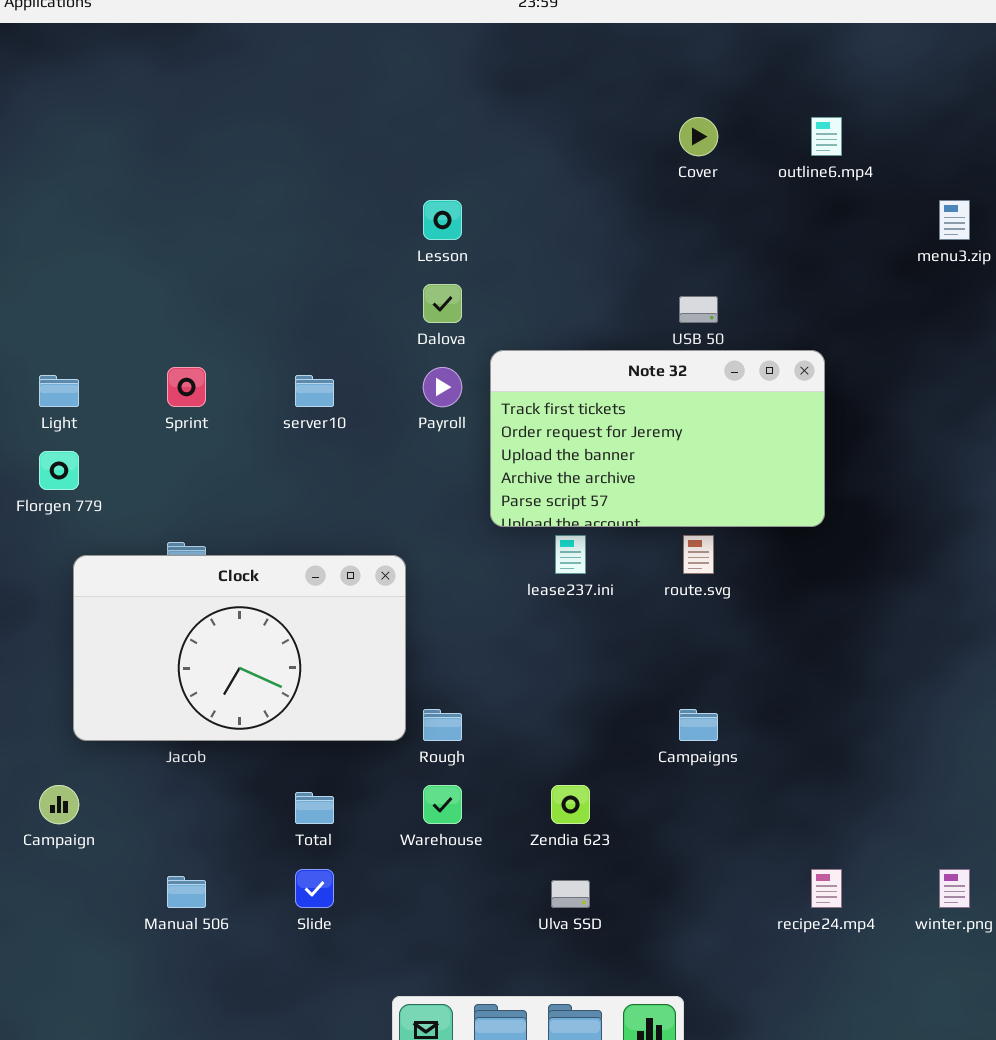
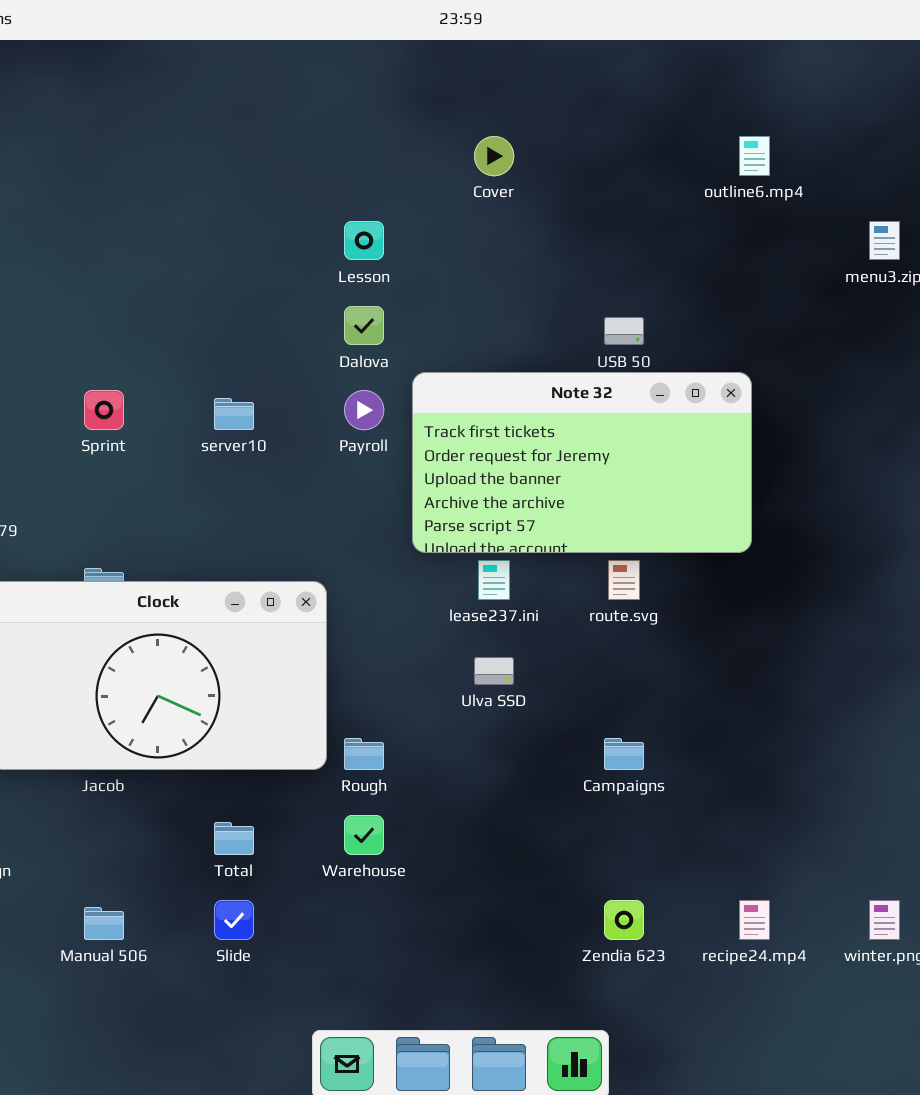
Cover: [679,117,718,156] -> [474,136,514,176], moved
Zendia 623: [551,785,590,824] -> [604,900,644,940], moved
Ulva SSD: [551,880,590,908] -> [474,657,514,685], moved

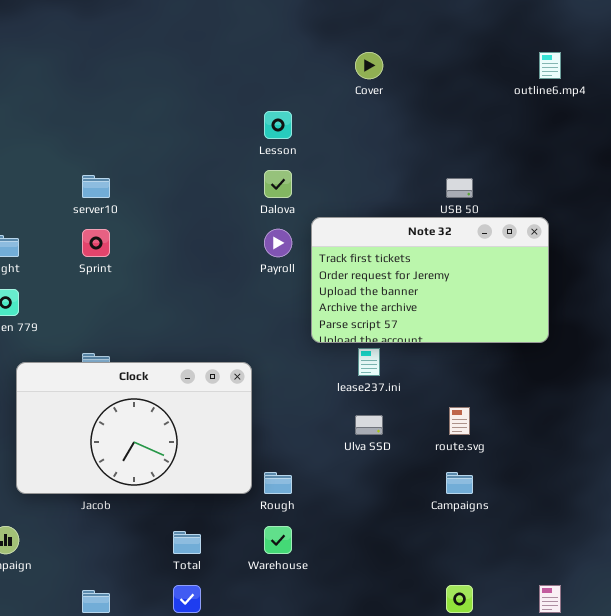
server10: [214,398,254,430] -> [82,175,110,198], moved
route.svg: [608,560,640,600] -> [449,407,470,435], moved

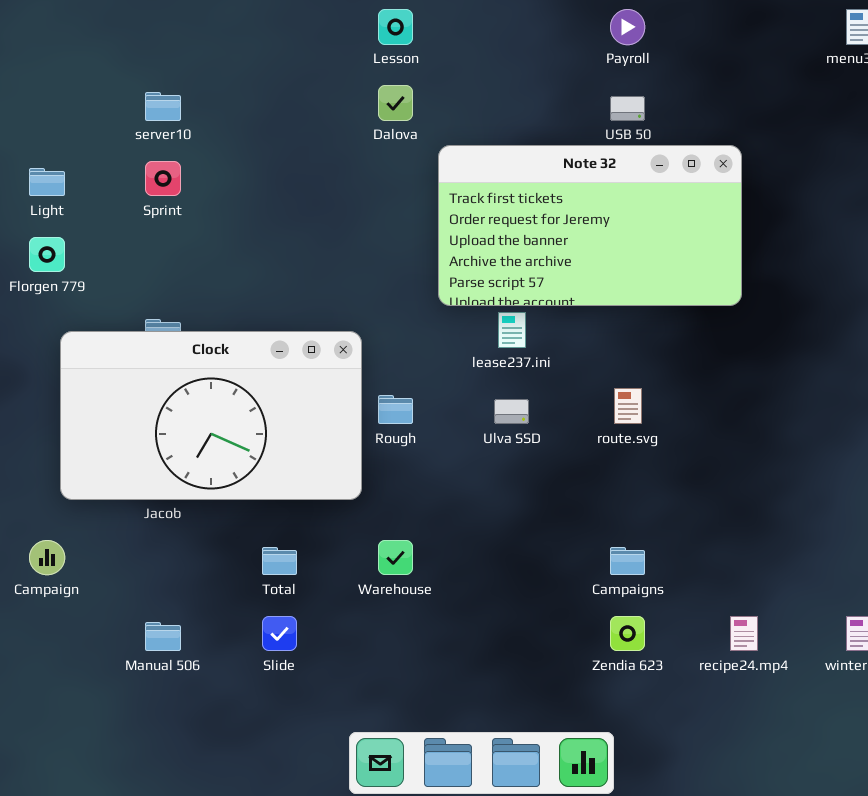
Payroll: [264,229,292,257] -> [610,9,645,45], moved
Rough: [264,472,292,494] -> [378,395,413,424], moved
Campaigns: [446,472,473,494] -> [610,547,645,575], moved

